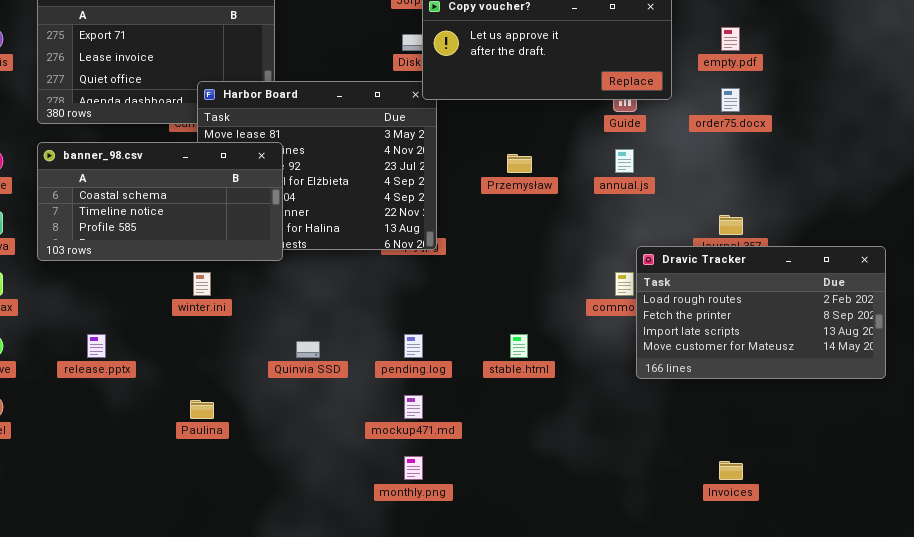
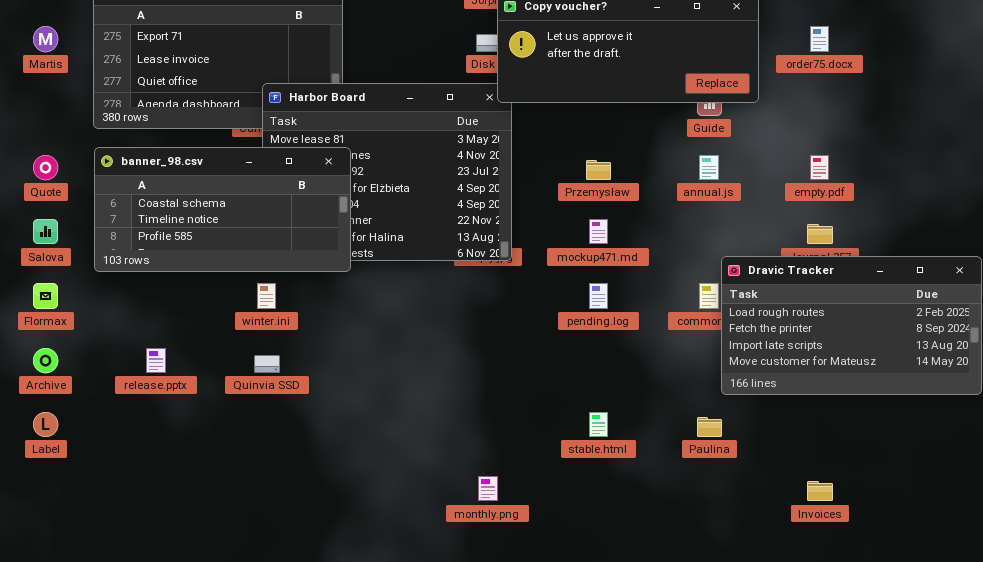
empty.pdf: [721,27,740,51] -> [810,155,829,180], moved
order75.docx: [721,88,740,112] -> [810,26,829,52], moved
pending.log: [404,334,423,358] -> [589,283,608,309], moved
stable.html: [510,334,528,358] -> [589,412,608,437], moved
Quinvia SSD: [296,341,320,358] -> [254,355,280,373], moved
mockup471.md: [404,395,423,419] -> [589,219,608,244], moved
Paulina: [190,400,214,419] -> [697,417,722,437], moved

